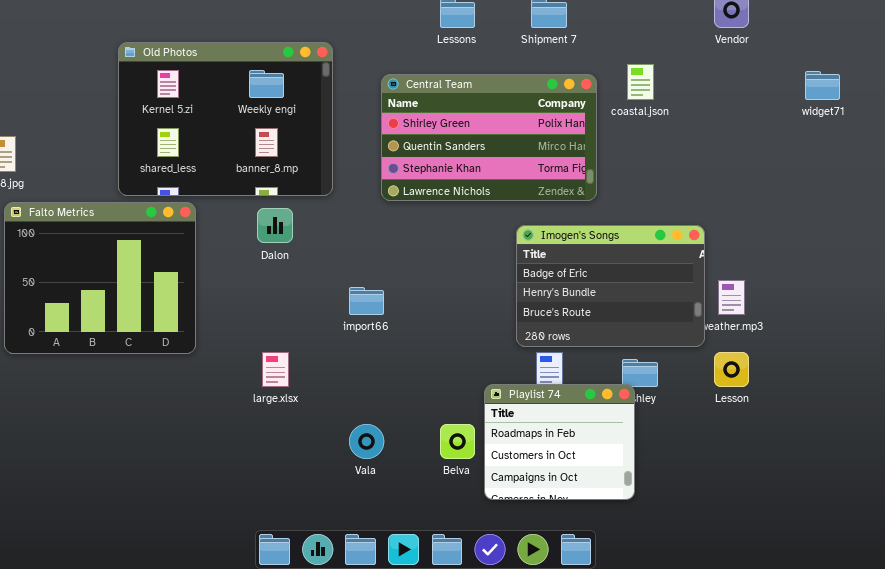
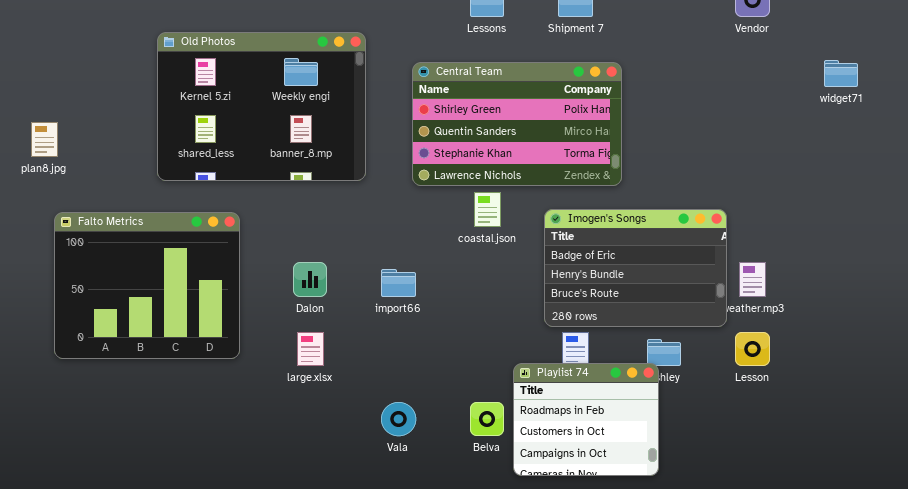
coastal.json: [627,64,654,100] -> [474,192,501,227], moved
Falto Metrics: [4,202,196,354] -> [54,212,240,359], moved
Dalon: [257,208,293,243] -> [293,262,327,297], moved

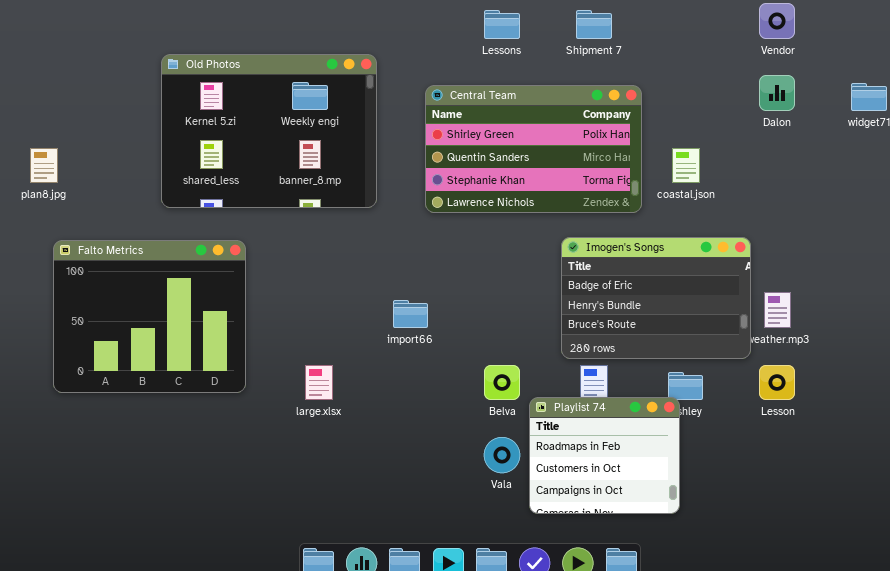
coastal.json: [474,192,501,227] -> [672,148,700,183], moved
Dalon: [293,262,327,297] -> [759,75,795,111], moved
Vala: [381,402,416,436] -> [484,437,520,473], moved
Belva: [470,402,504,436] -> [484,365,520,400], moved

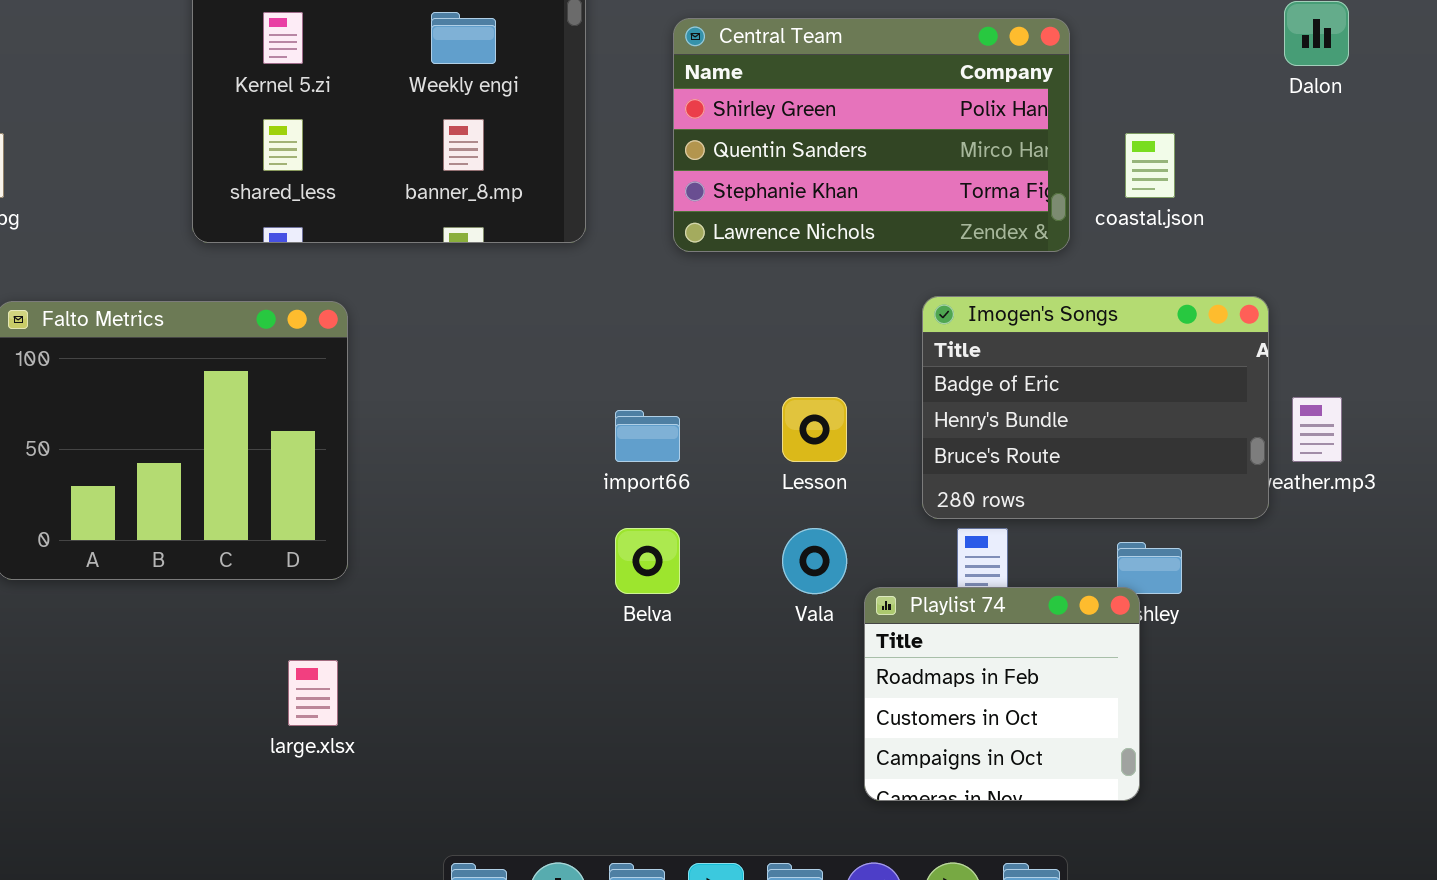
large.xlsx: [305,365,333,400] -> [288,660,338,726], moved
Belva: [484,365,520,400] -> [615,528,680,594], moved
Lesson: [759,365,795,400] -> [782,397,847,462], moved
Vala: [484,437,520,473] -> [782,528,847,594], moved

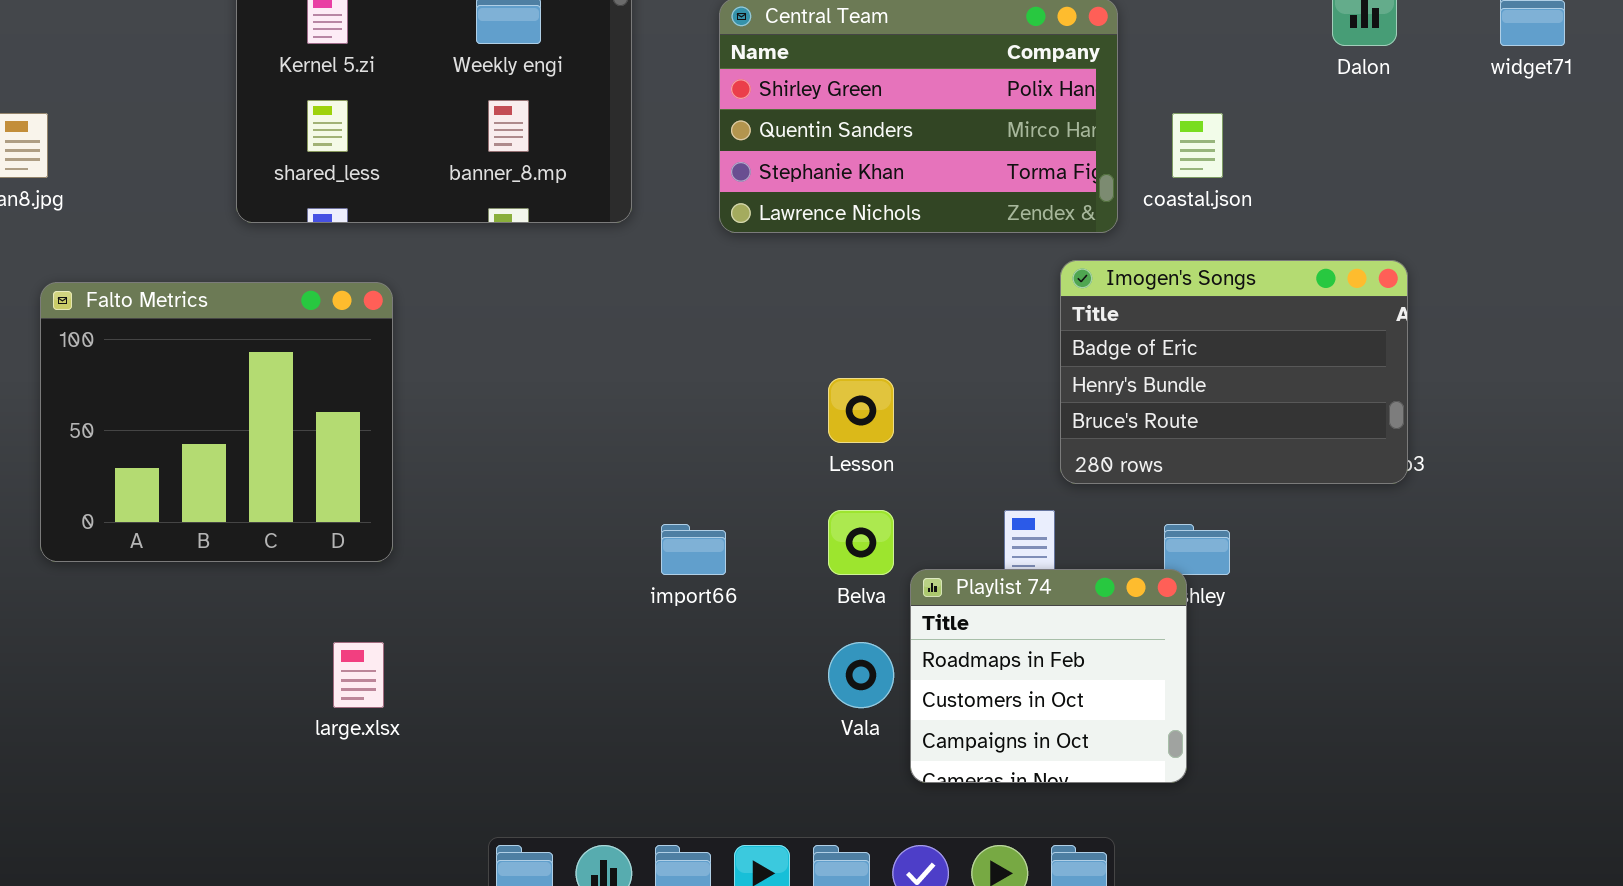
Imogen's Songs: [922,296,1269,519] -> [1060,260,1408,484], moved
import66: [615,410,680,462] -> [661,524,726,575], moved
Belva: [615,528,680,594] -> [828,510,894,575], moved
Vala: [782,528,847,594] -> [828,642,894,708], moved

